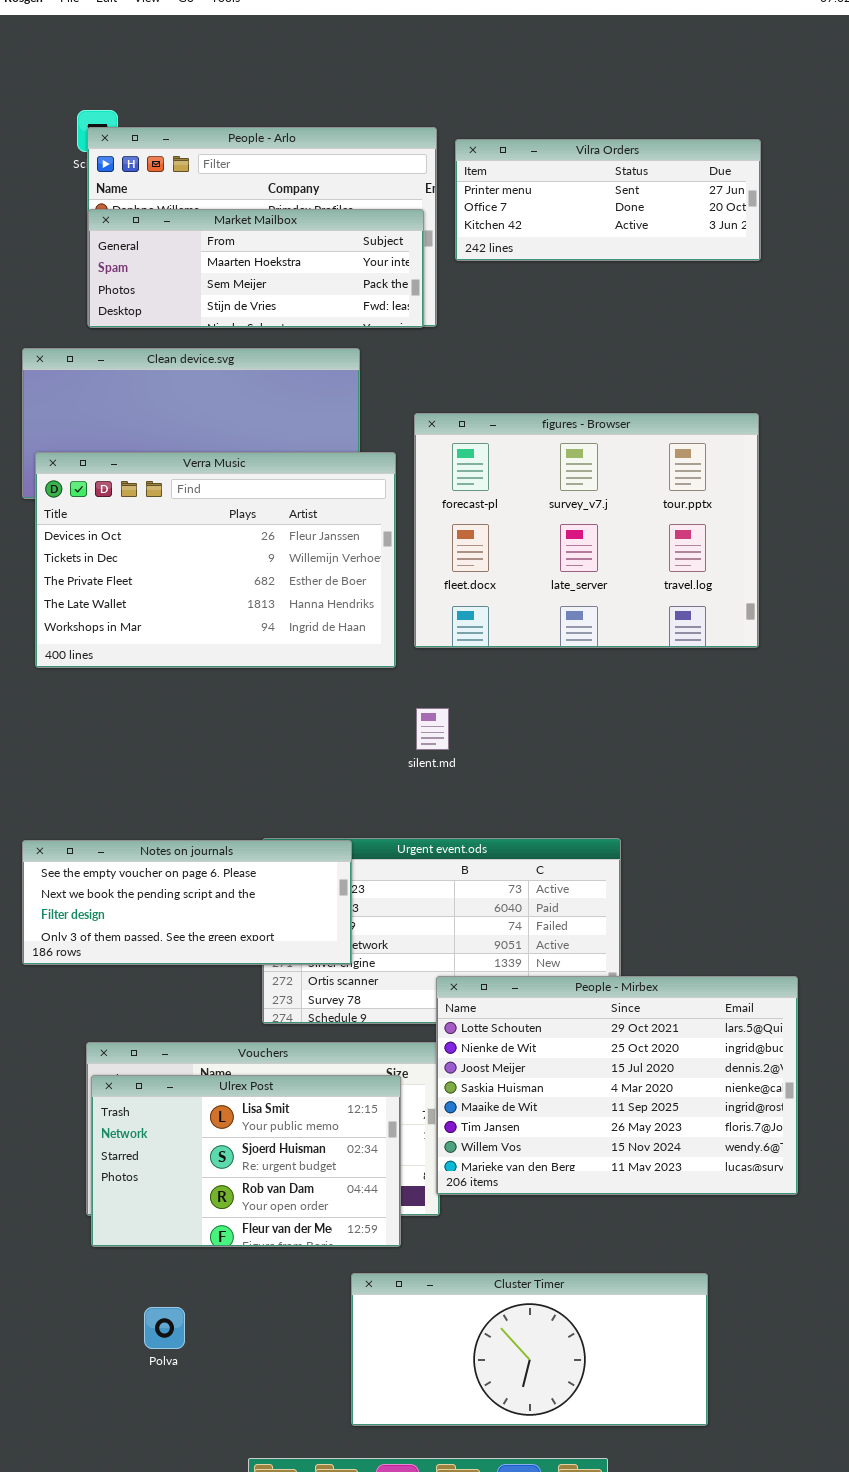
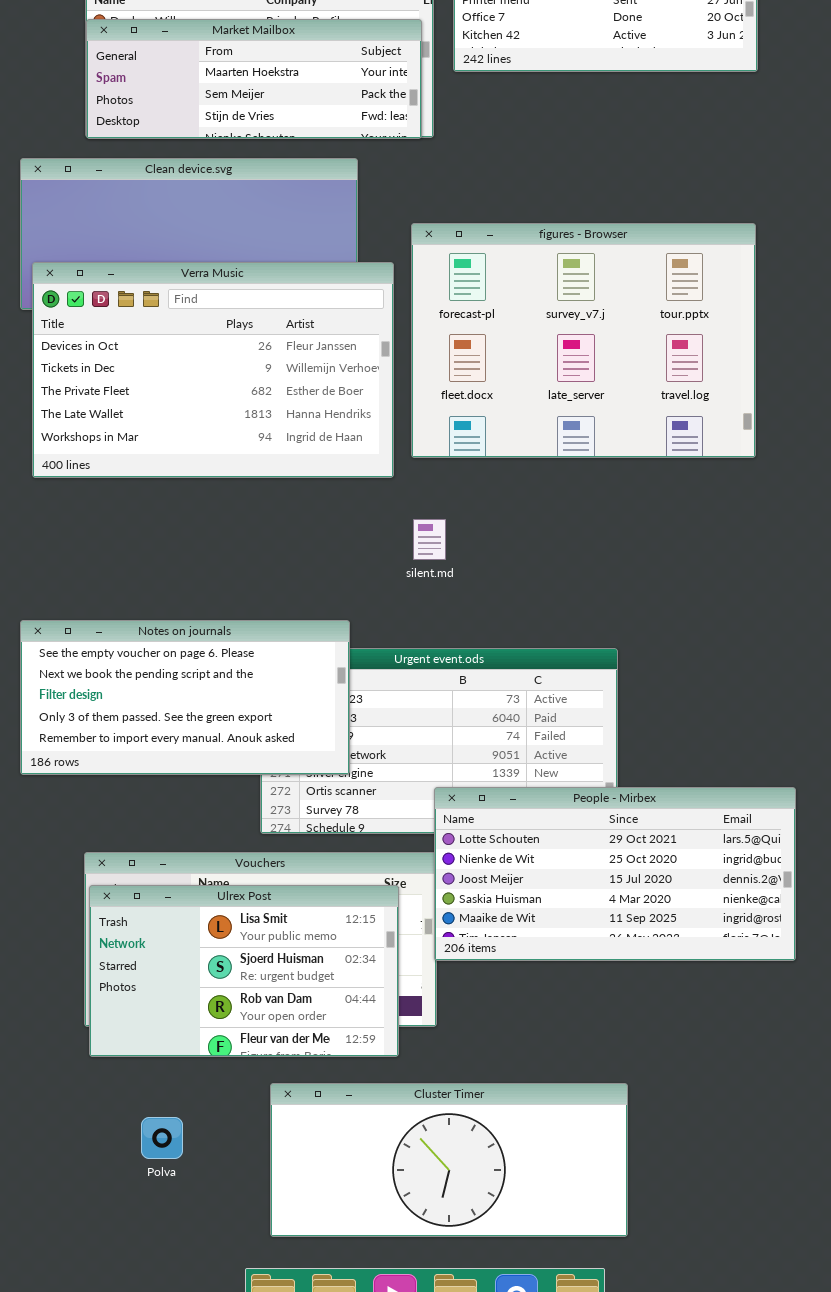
Notes on journals: [22,840,352,965] -> [20,620,350,775], resized
People - Mirbex: [436,976,798,1195] -> [434,787,796,961], resized
Cluster Timer: [351,1273,708,1426] -> [270,1083,628,1237], moved

